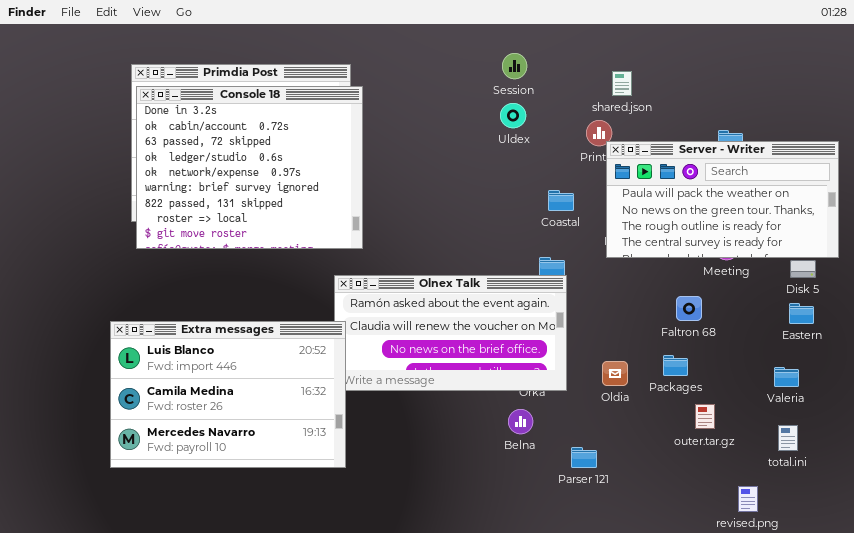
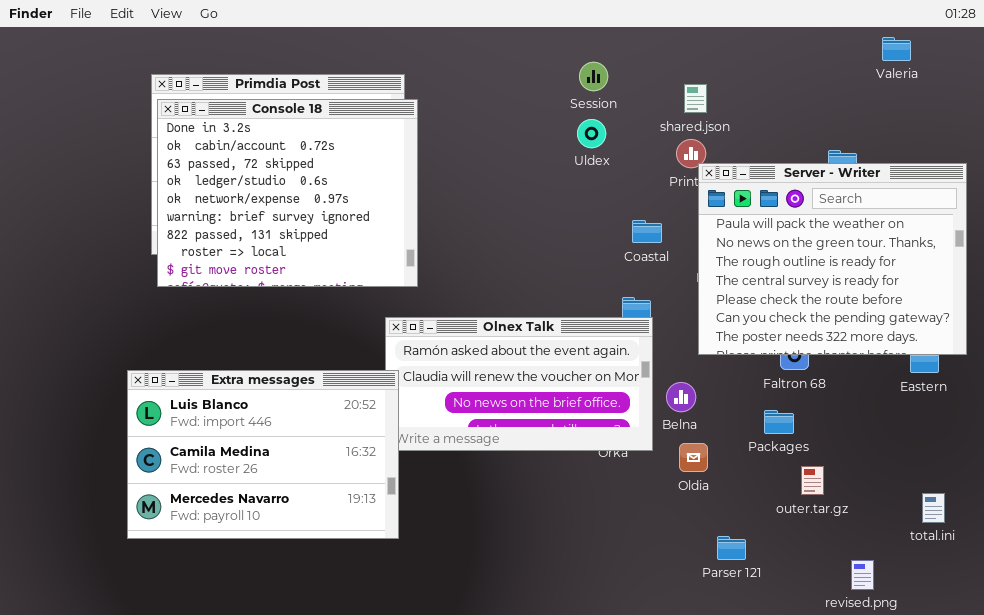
shared.json: [612,71,632,96] -> [684,84,707,113], moved
Server - Writer: [606,141,839,258] -> [698,163,967,355], resized
Oldia: [602,361,628,386] -> [679,443,708,472], moved
Valeria: [774,367,799,387] -> [882,37,911,61], moved
Belna: [508,409,533,434] -> [666,382,696,412], moved
total.ini: [778,425,798,451] -> [922,493,945,523], moved
Parser 121: [571,447,597,468] -> [717,536,746,560], moved

